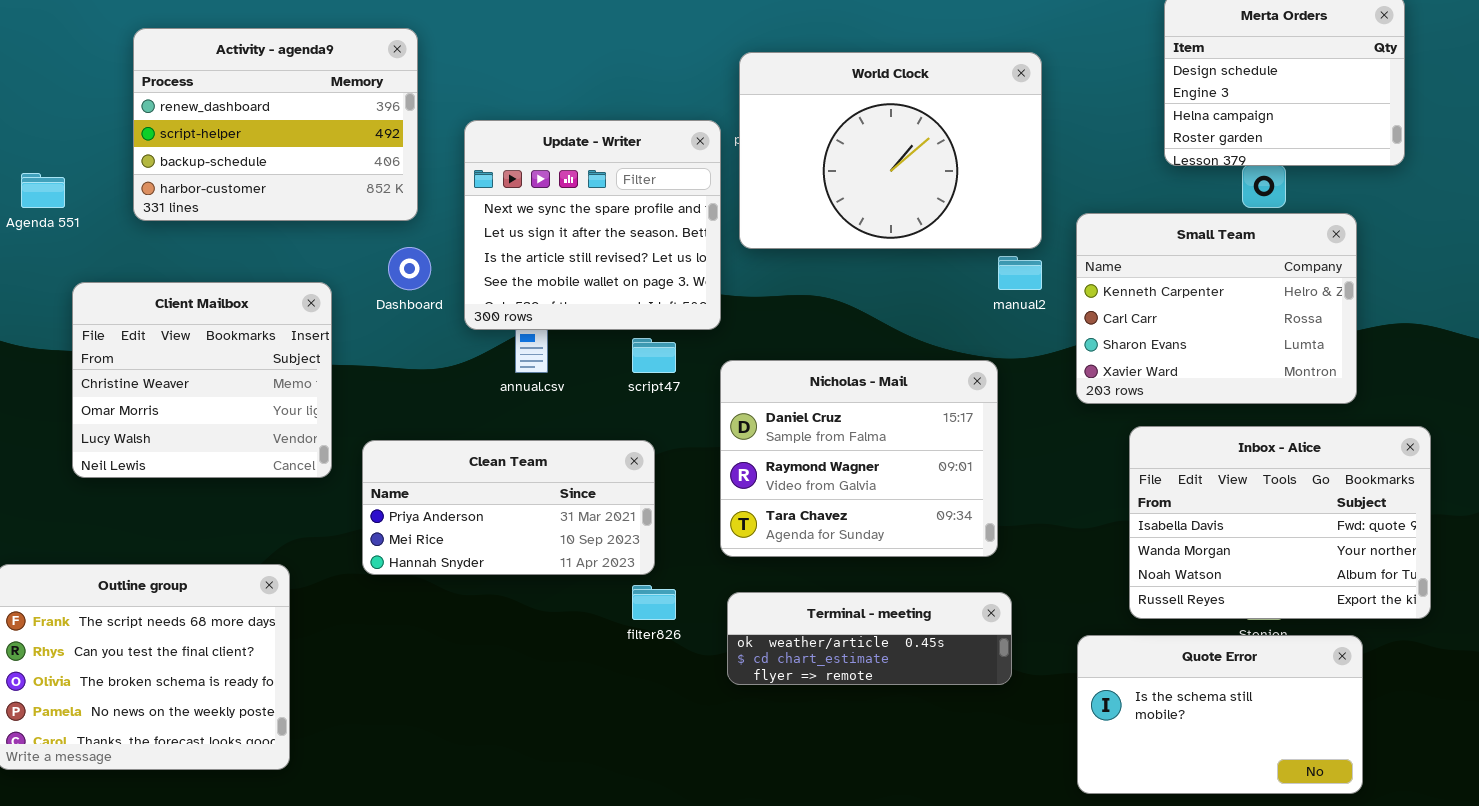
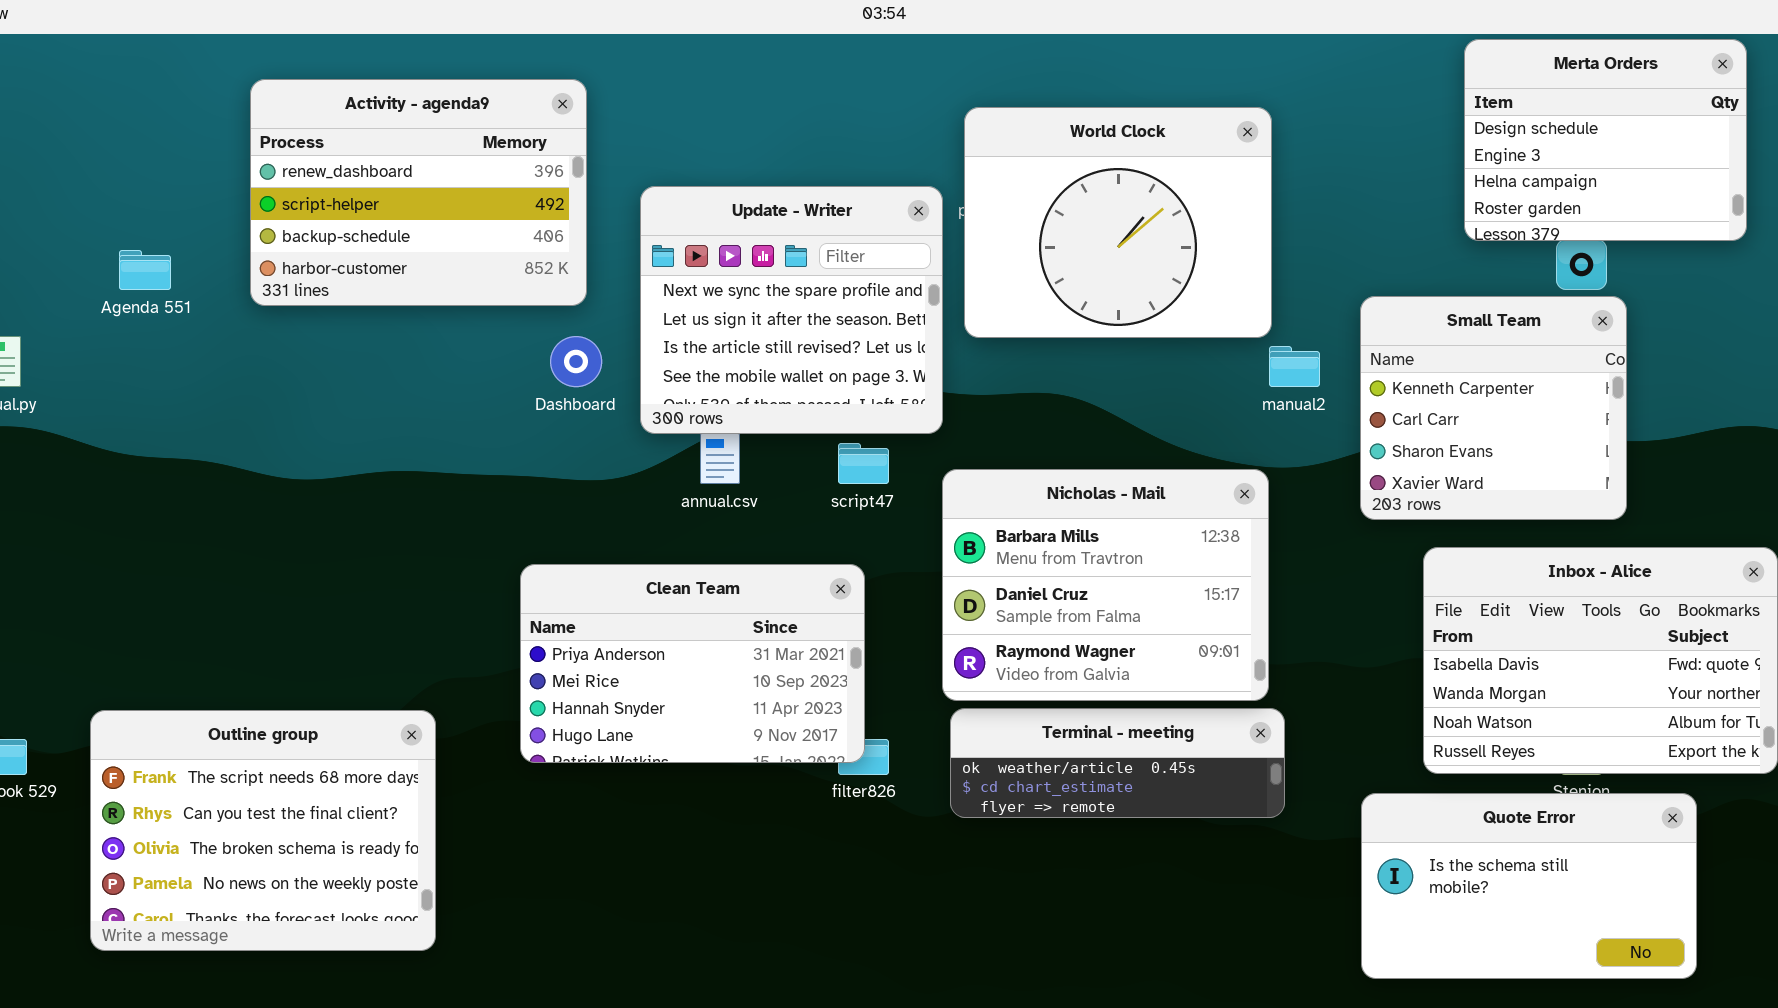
World Clock: [739,52,1042,249] -> [964,107,1272,338], resized
Small Team: [1076,213,1357,404] -> [1360,296,1627,520], resized
Client Mailbox: [72,282,332,478] -> none, closed
Nicholas - Mail: [720,360,998,557] -> [942,469,1269,701], scrolled up 1 row
Clean Team: [362,440,655,575] -> [520,564,865,763], resized
Terminal - meeting: [727,592,1012,685] -> [950,708,1285,818], moved

